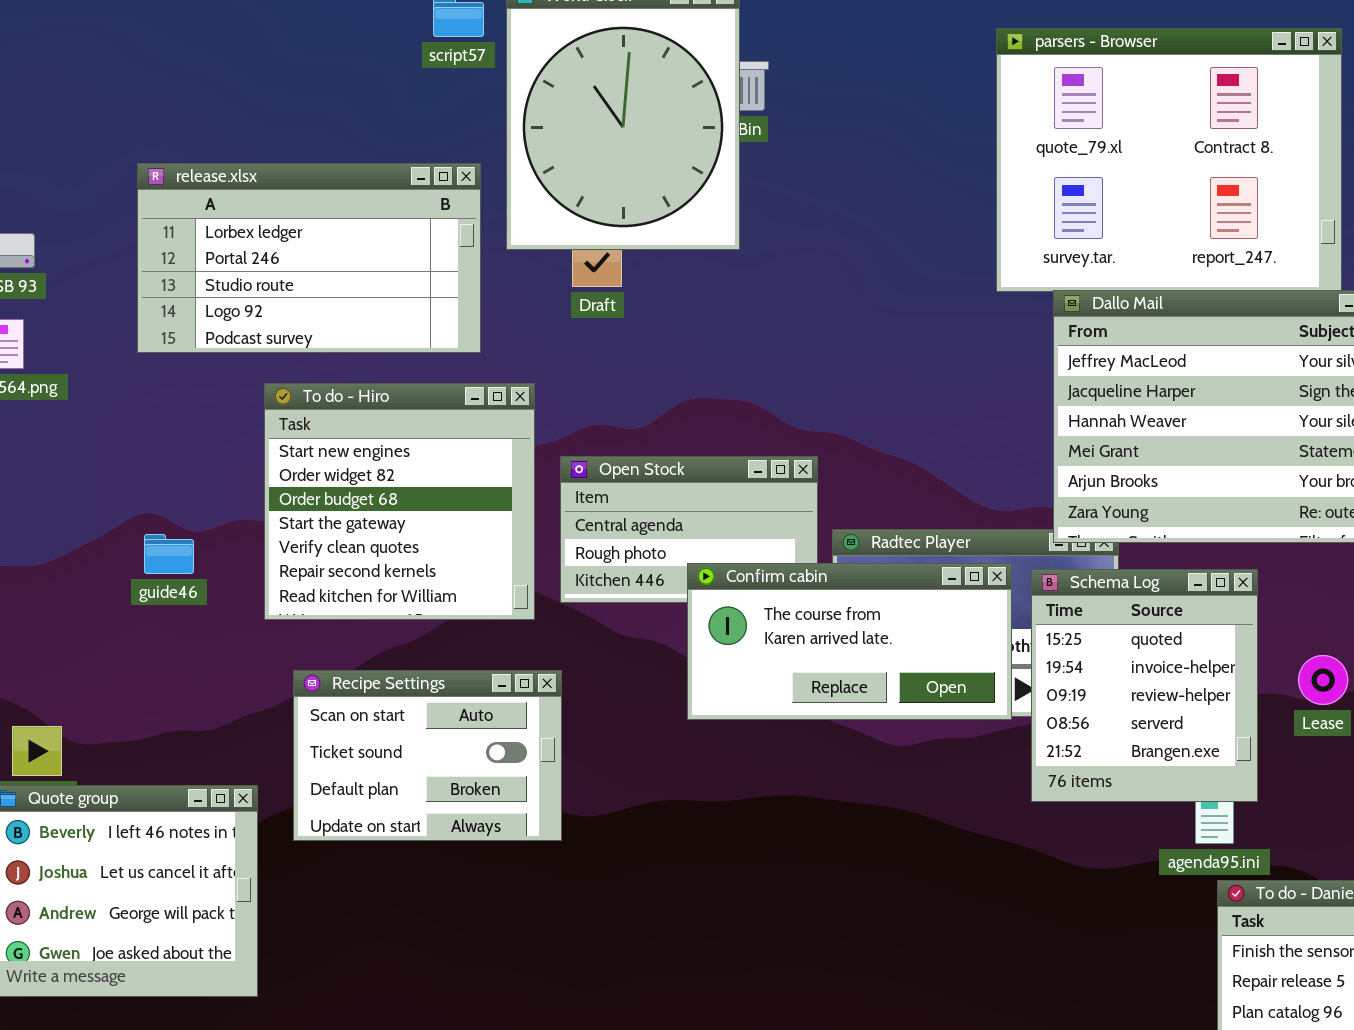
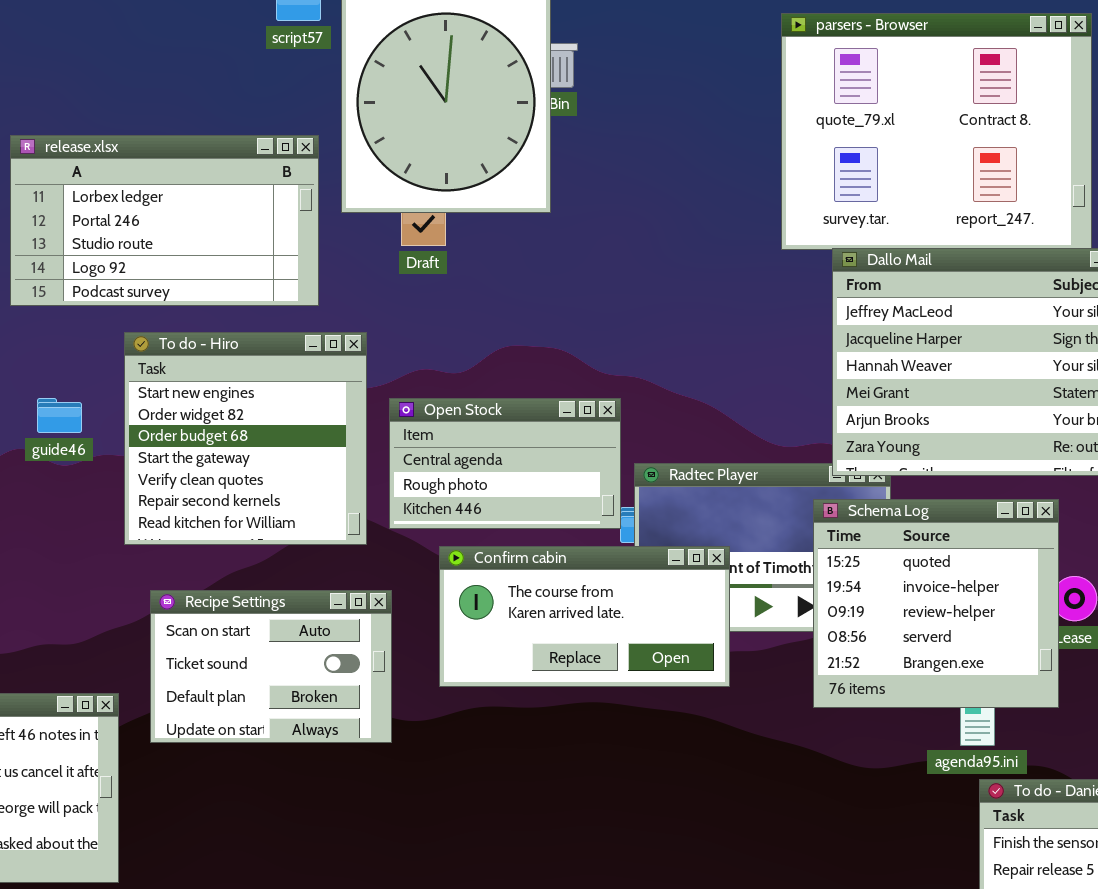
guide46: [144,534,194,574] -> [37,398,82,433], moved
Confirm cabin: [687,563,1012,720] -> [439,546,730,687], moved
Schema Log: [1031,569,1258,802] -> [813,499,1059,708], resized

